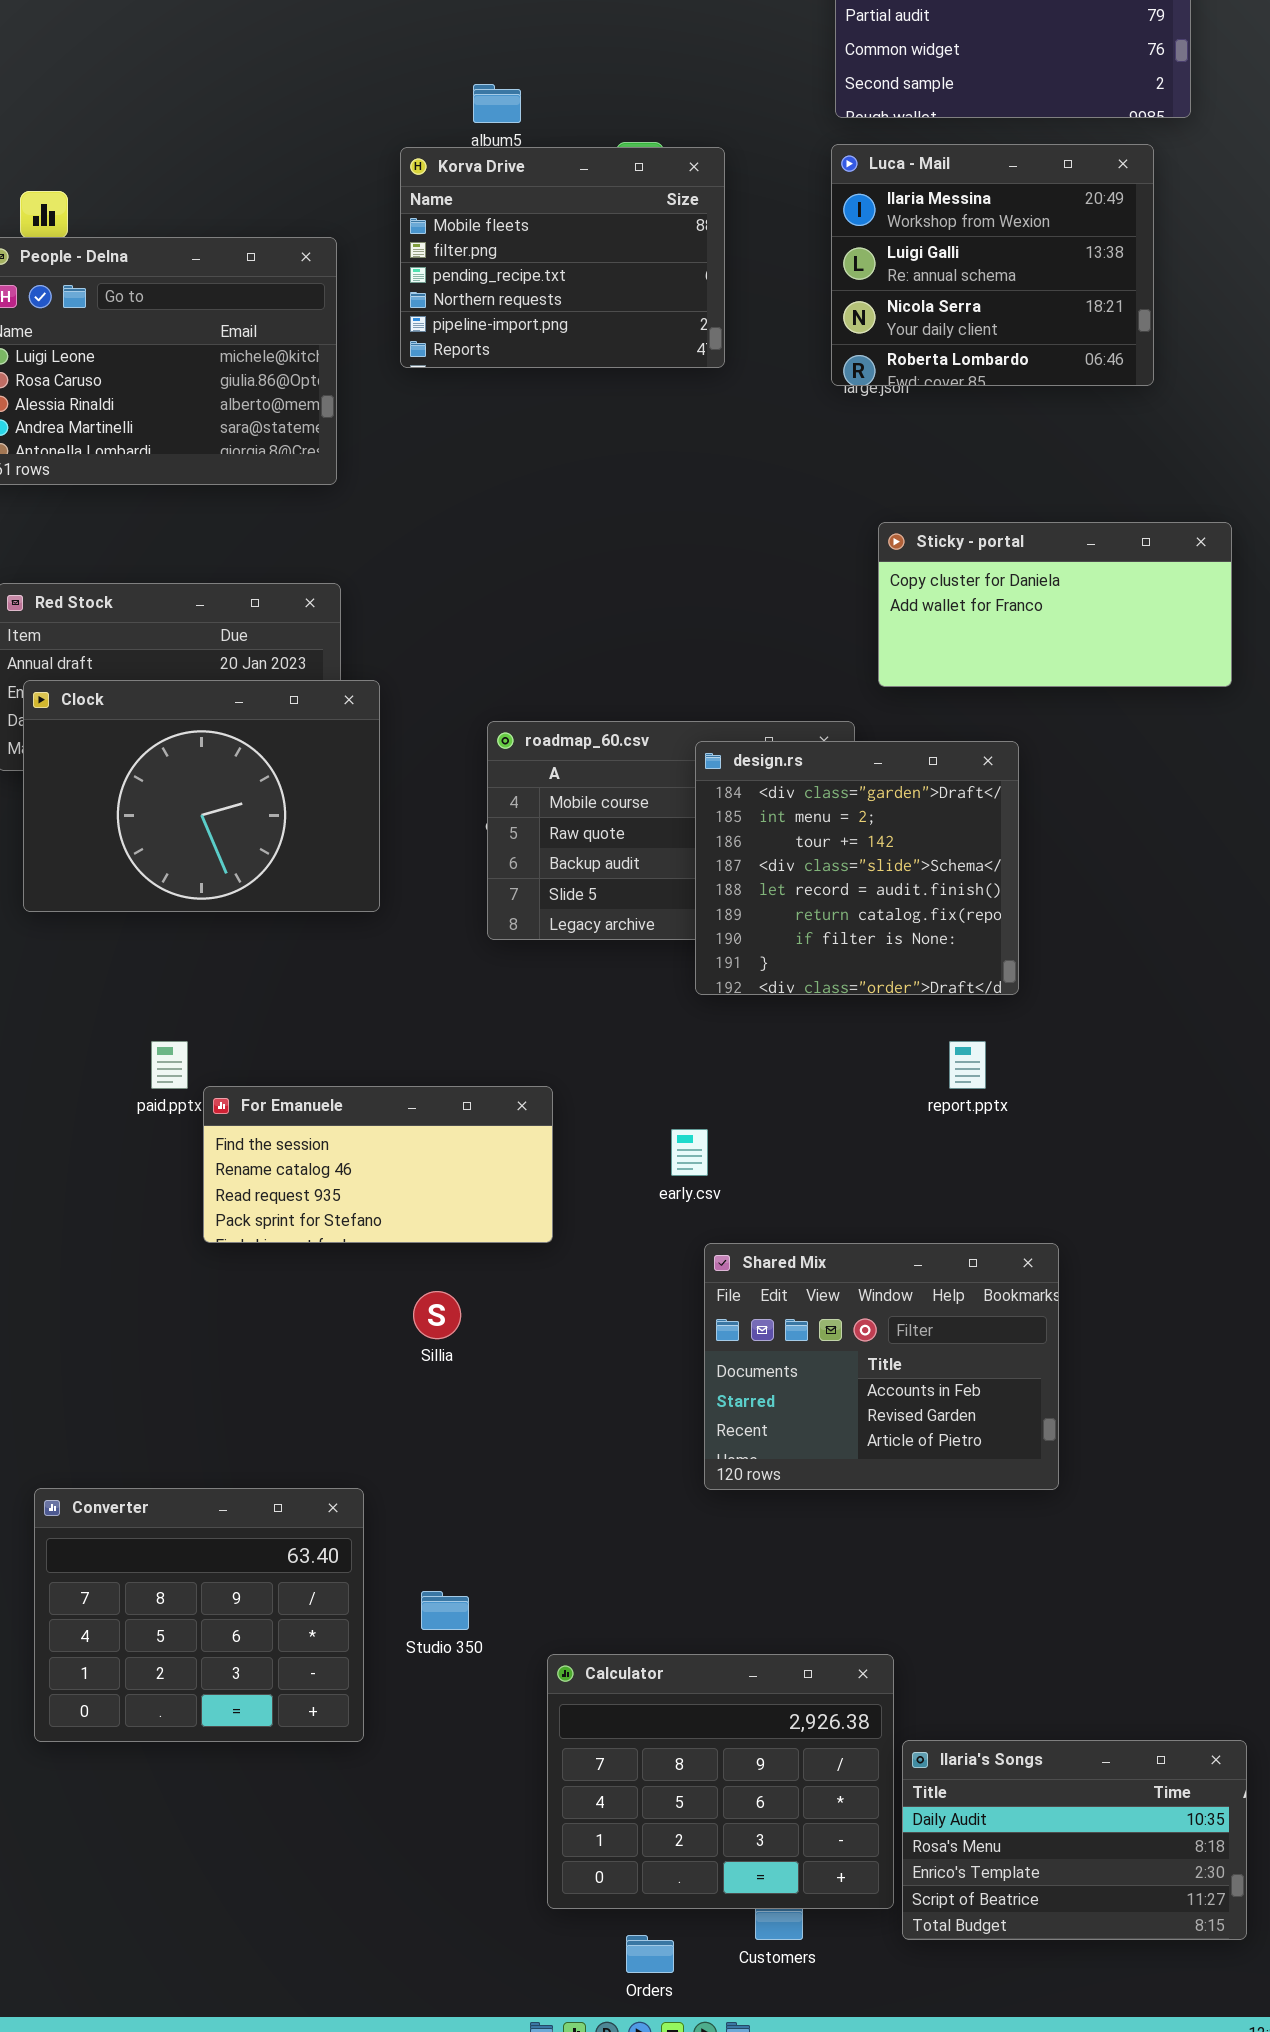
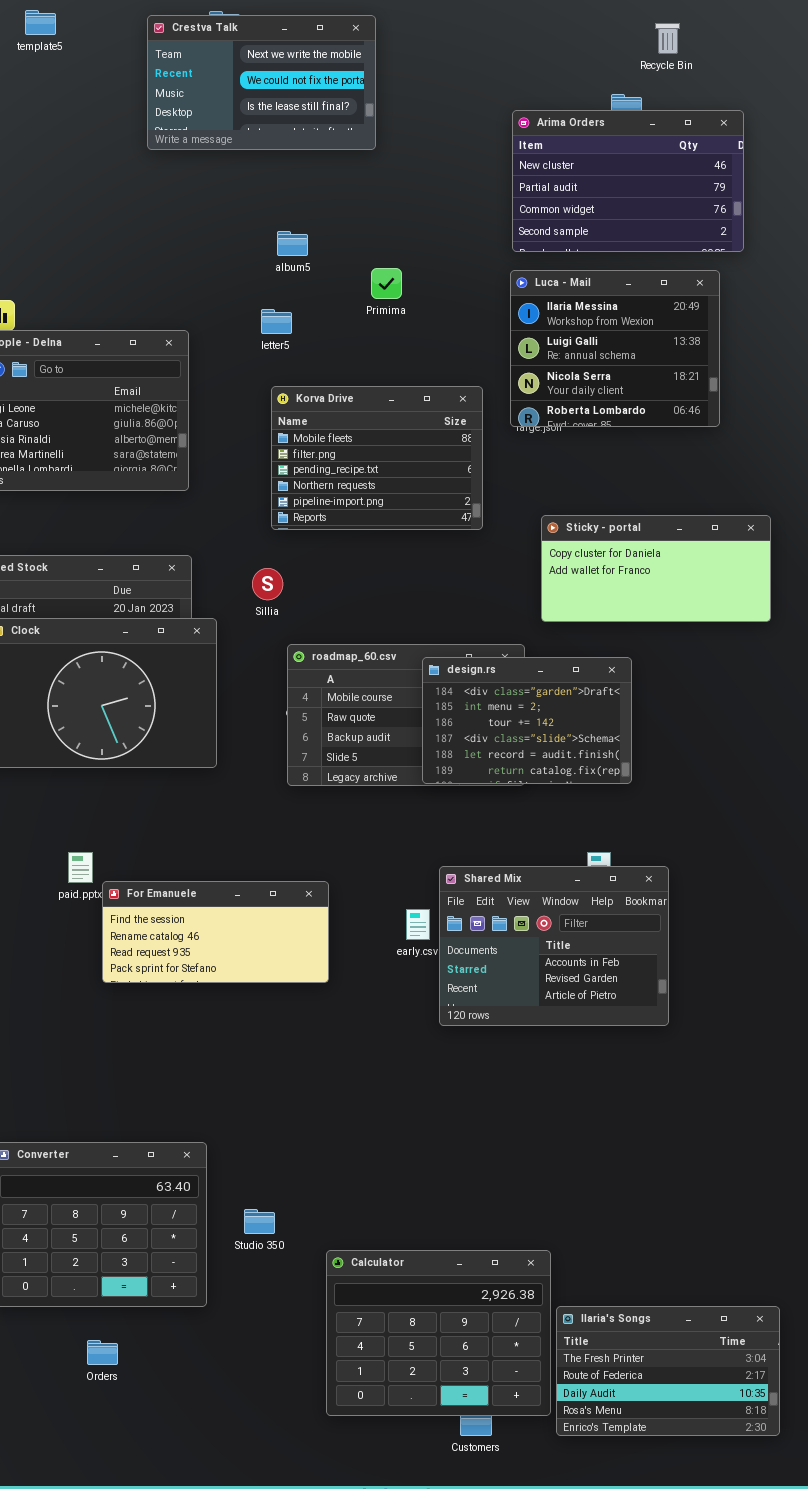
Korva Drive: [400,147,725,368] -> [271,386,483,530], moved
design.rs: [695,741,1019,995] -> [422,657,632,784], resized
Shared Mix: [704,1243,1059,1490] -> [439,866,669,1026], moved
Sillia: [413,1291,461,1339] -> [252,568,283,600], moved
Ilaria's Songs: [902,1740,1247,1940] -> [556,1306,780,1436], scrolled up 2 rows
Orders: [626,1935,674,1973] -> [87,1340,118,1365], moved

